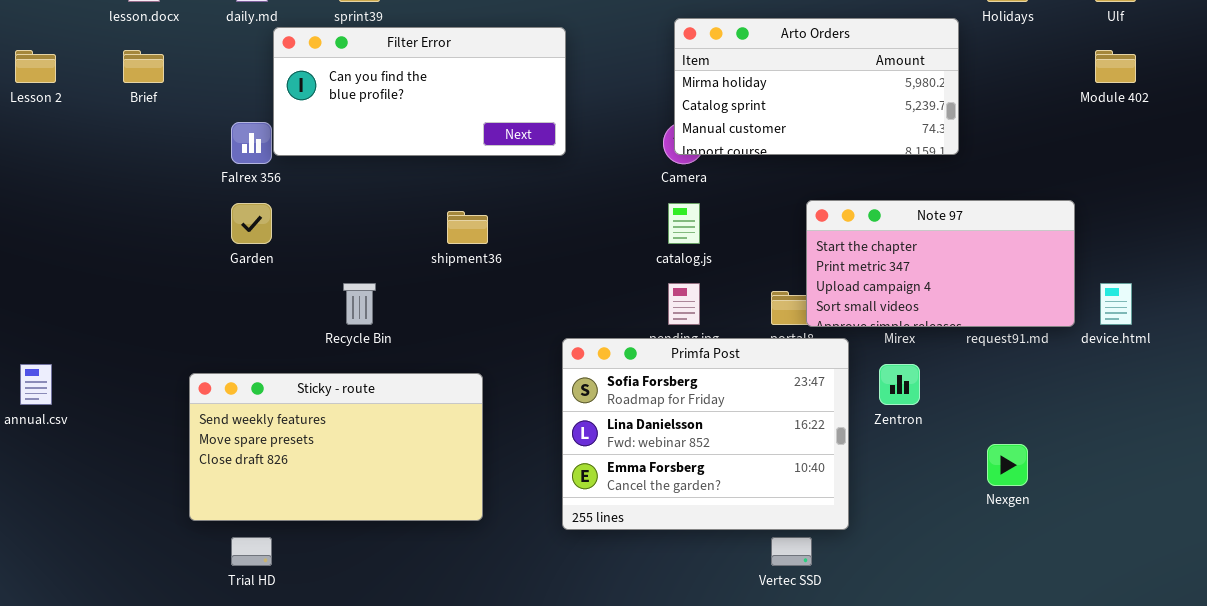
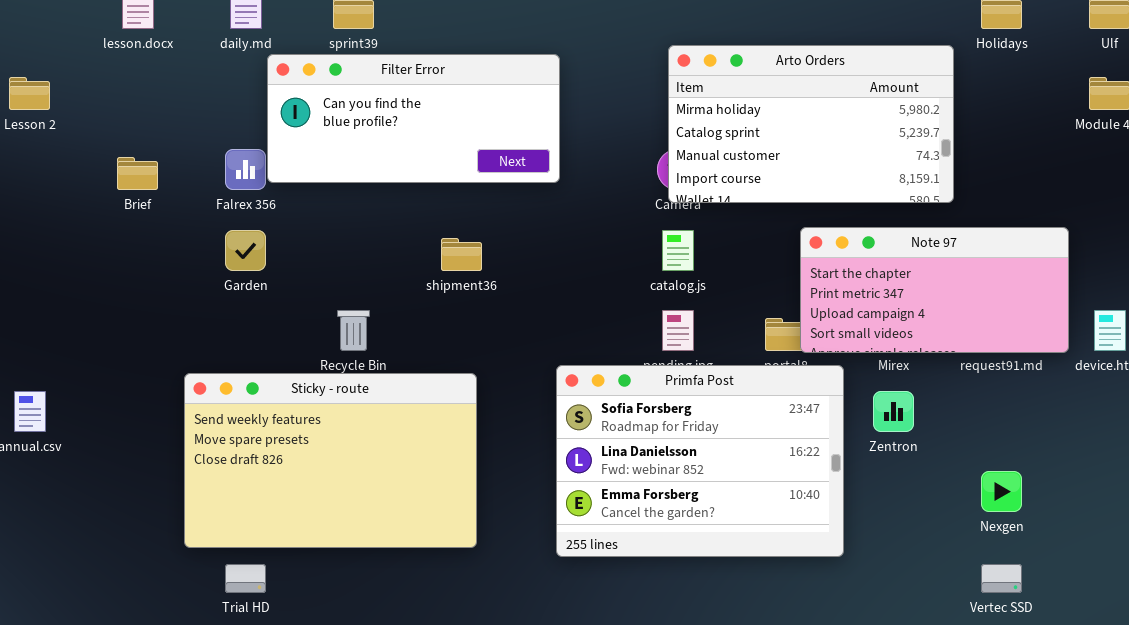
Arto Orders: [674,18,959,155] -> [668,45,954,203], resized
Brief: [123,50,164,83] -> [117,157,158,190], moved
Sticky - route: [189,373,483,521] -> [184,373,477,548], resized
Vertec SSD: [771,537,812,566] -> [981,564,1022,593], moved

